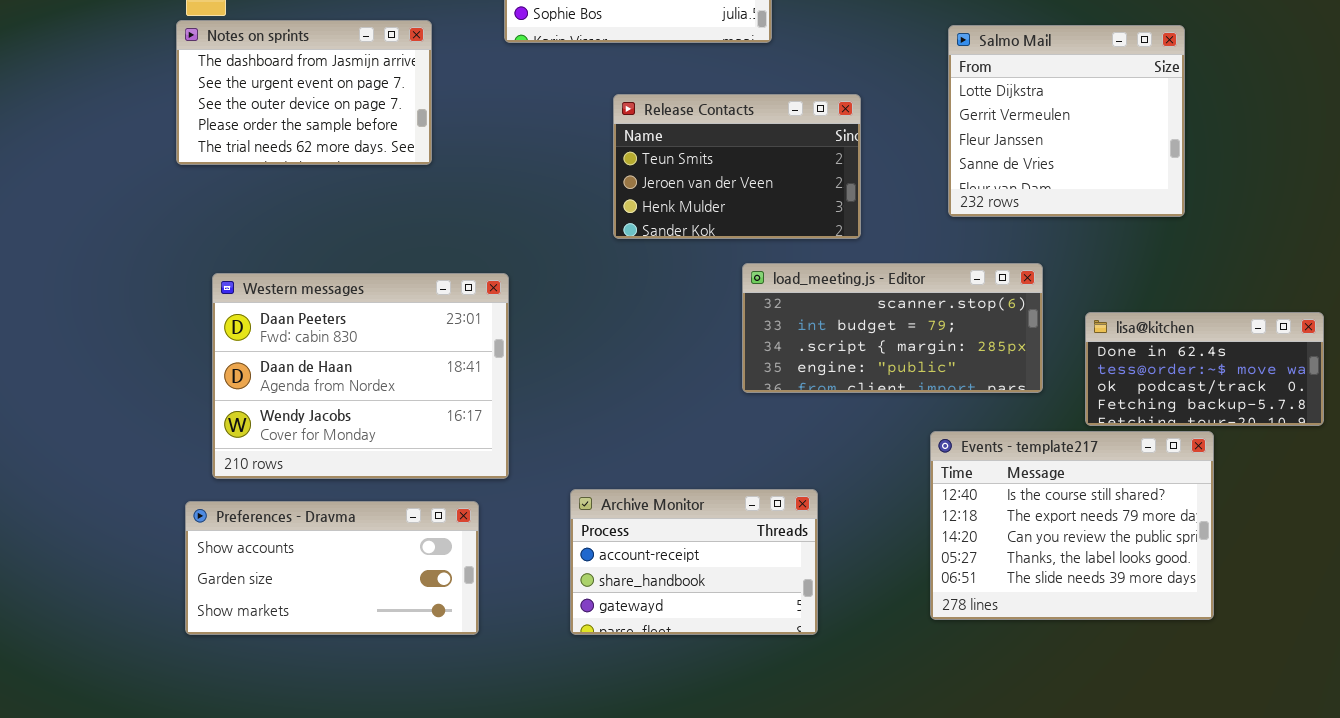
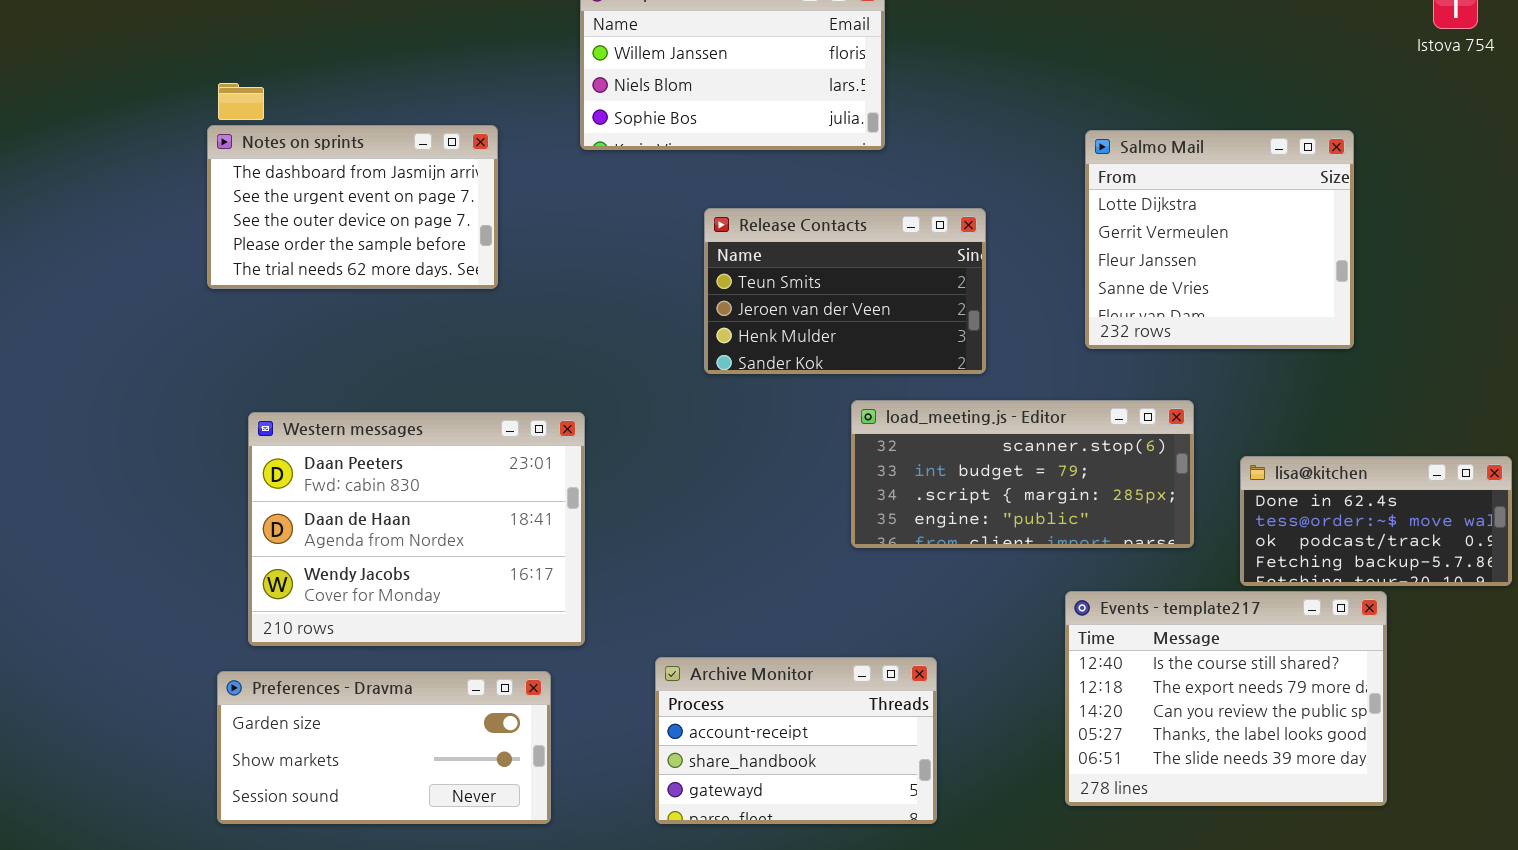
Preferences - Dravma: [185,501,479,635] -> [217,671,551,824], scrolled down 1 row

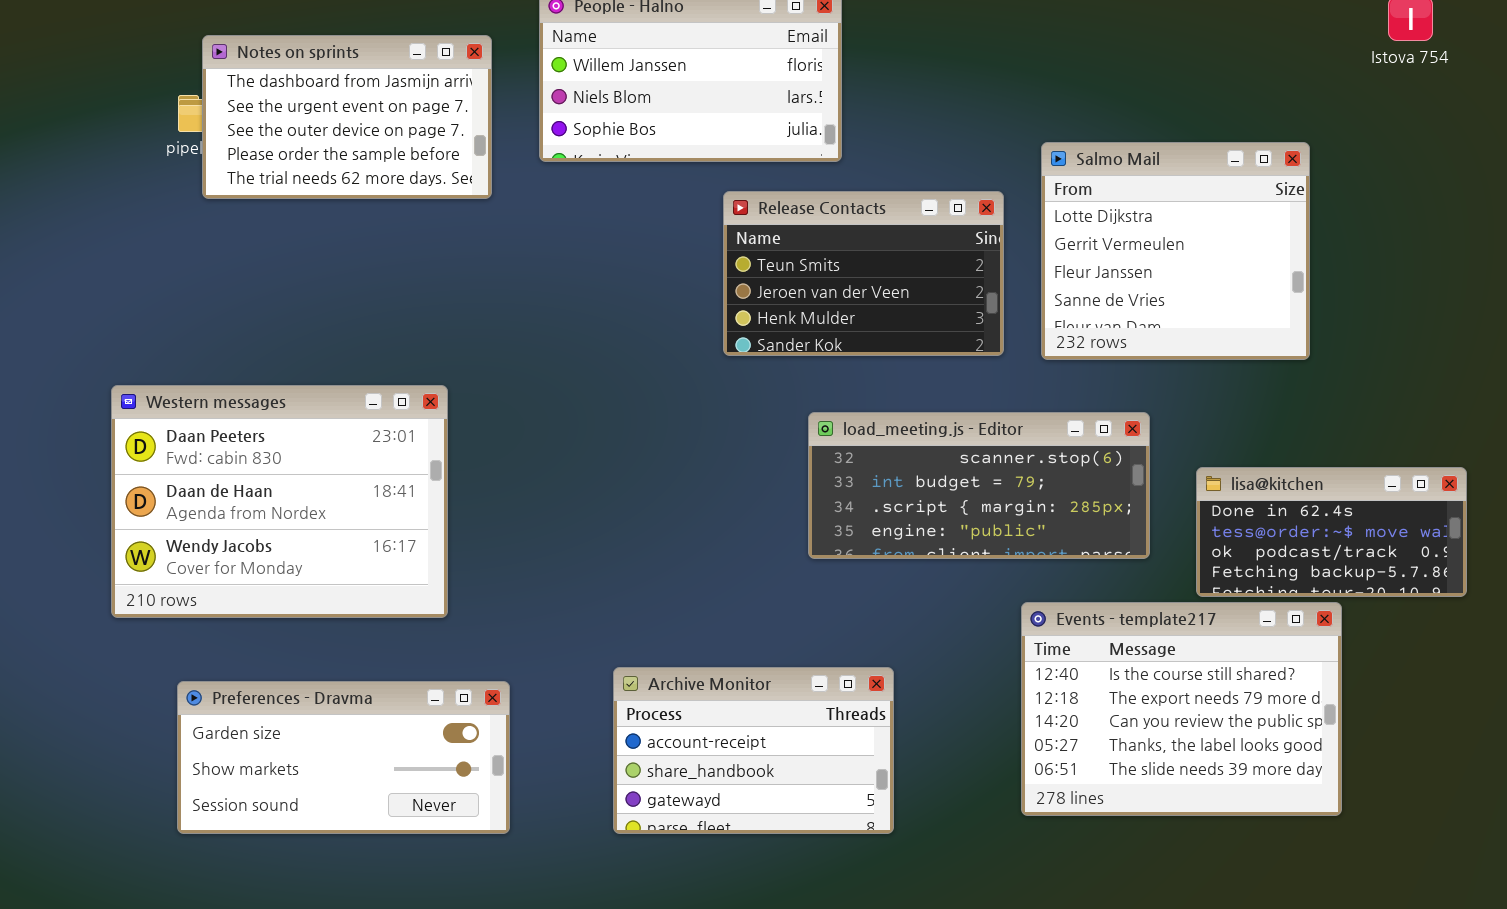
Notes on sprints: [207,125,498,289] -> [202,35,492,199], moved
Release Contacts: [704,208,986,374] -> [723,191,1004,356], moved
Western messages: [248,412,585,646] -> [111,385,448,618], moved

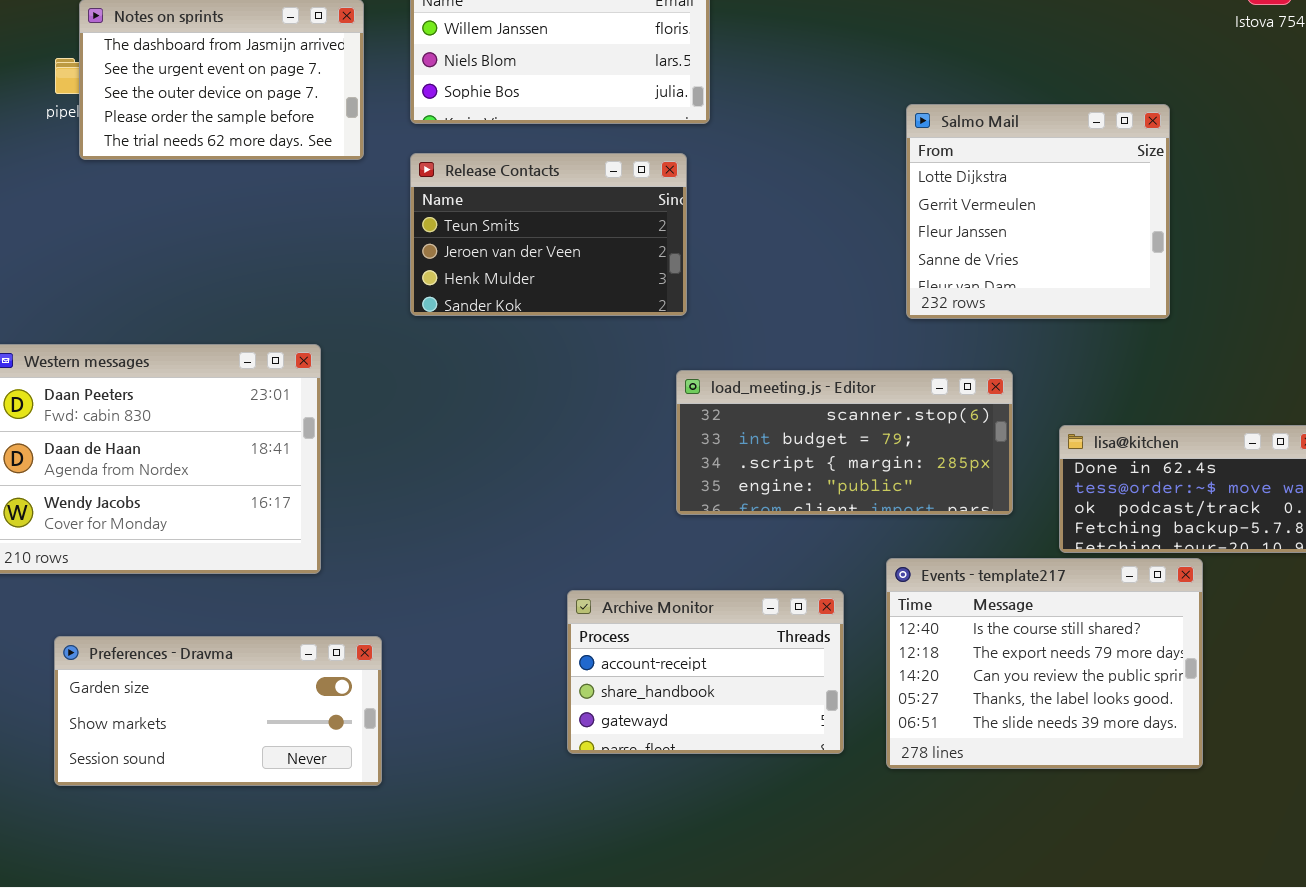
Release Contacts: [723,191,1004,356] -> [410,153,687,316], moved
Archive Monitor: [613,667,894,834] -> [567,590,844,754], moved

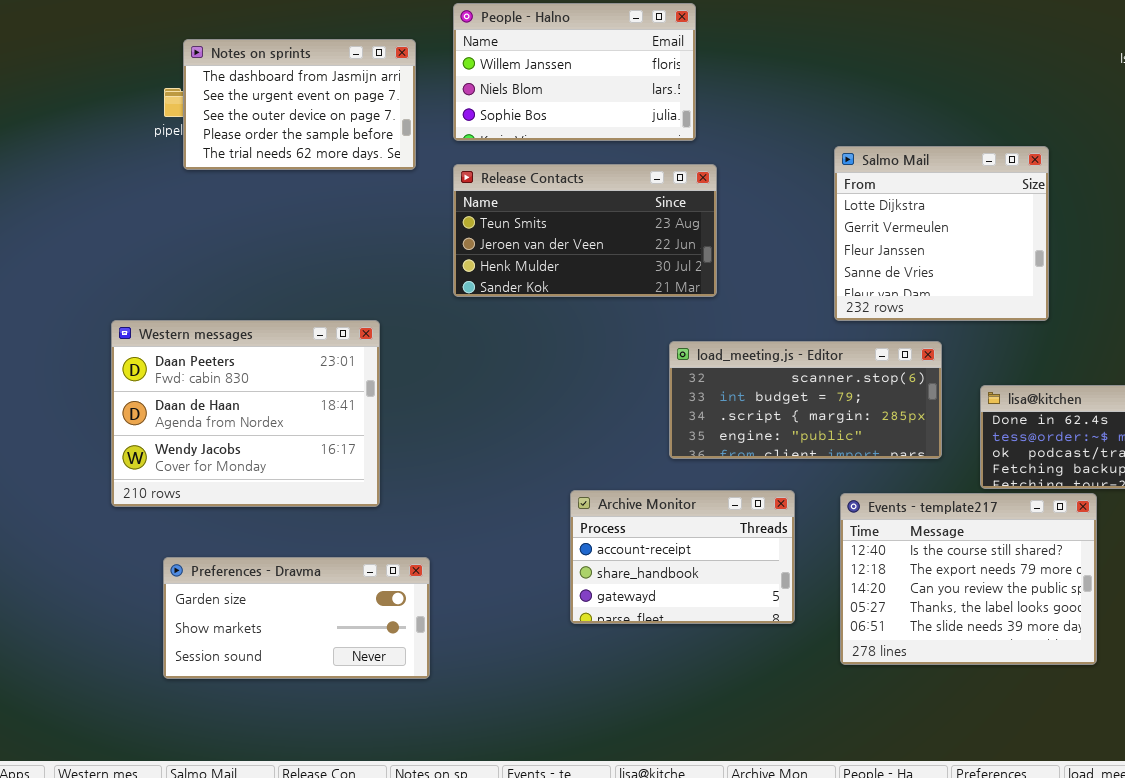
Salmo Mail: [906,104,1170,319] -> [834,146,1049,321], moved
Release Contacts: [410,153,687,316] -> [453,164,717,297], resized
Archive Monitor: [567,590,844,754] -> [570,490,795,624], moved

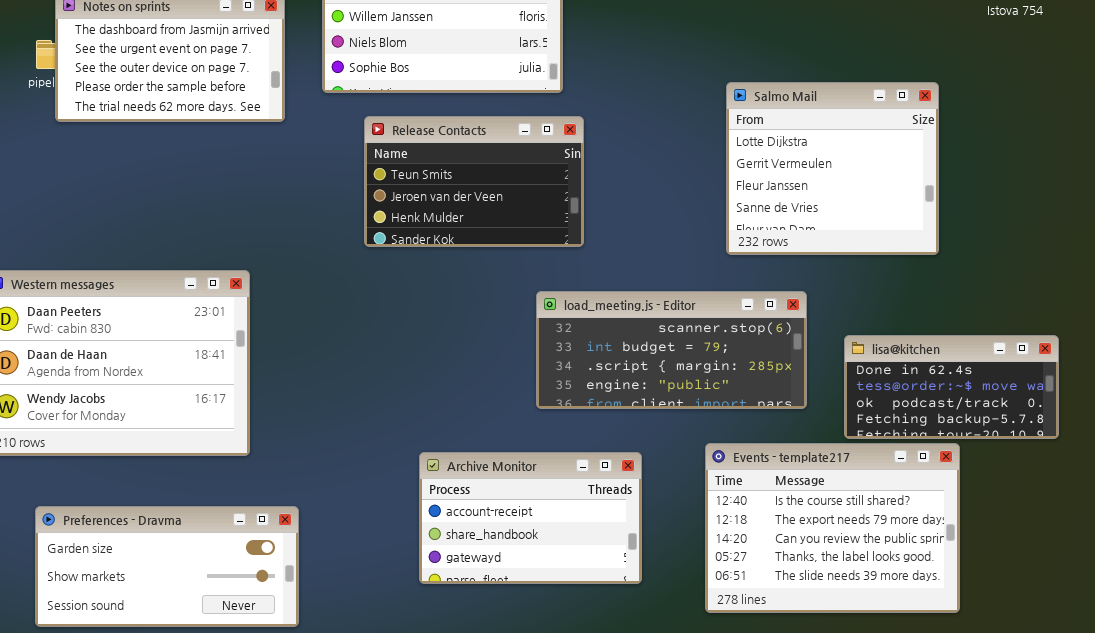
Salmo Mail: [834,146,1049,321] -> [726,82,939,255], moved
Release Contacts: [453,164,717,297] -> [364,116,584,247], resized
Archive Monitor: [570,490,795,624] -> [419,452,642,584], moved

